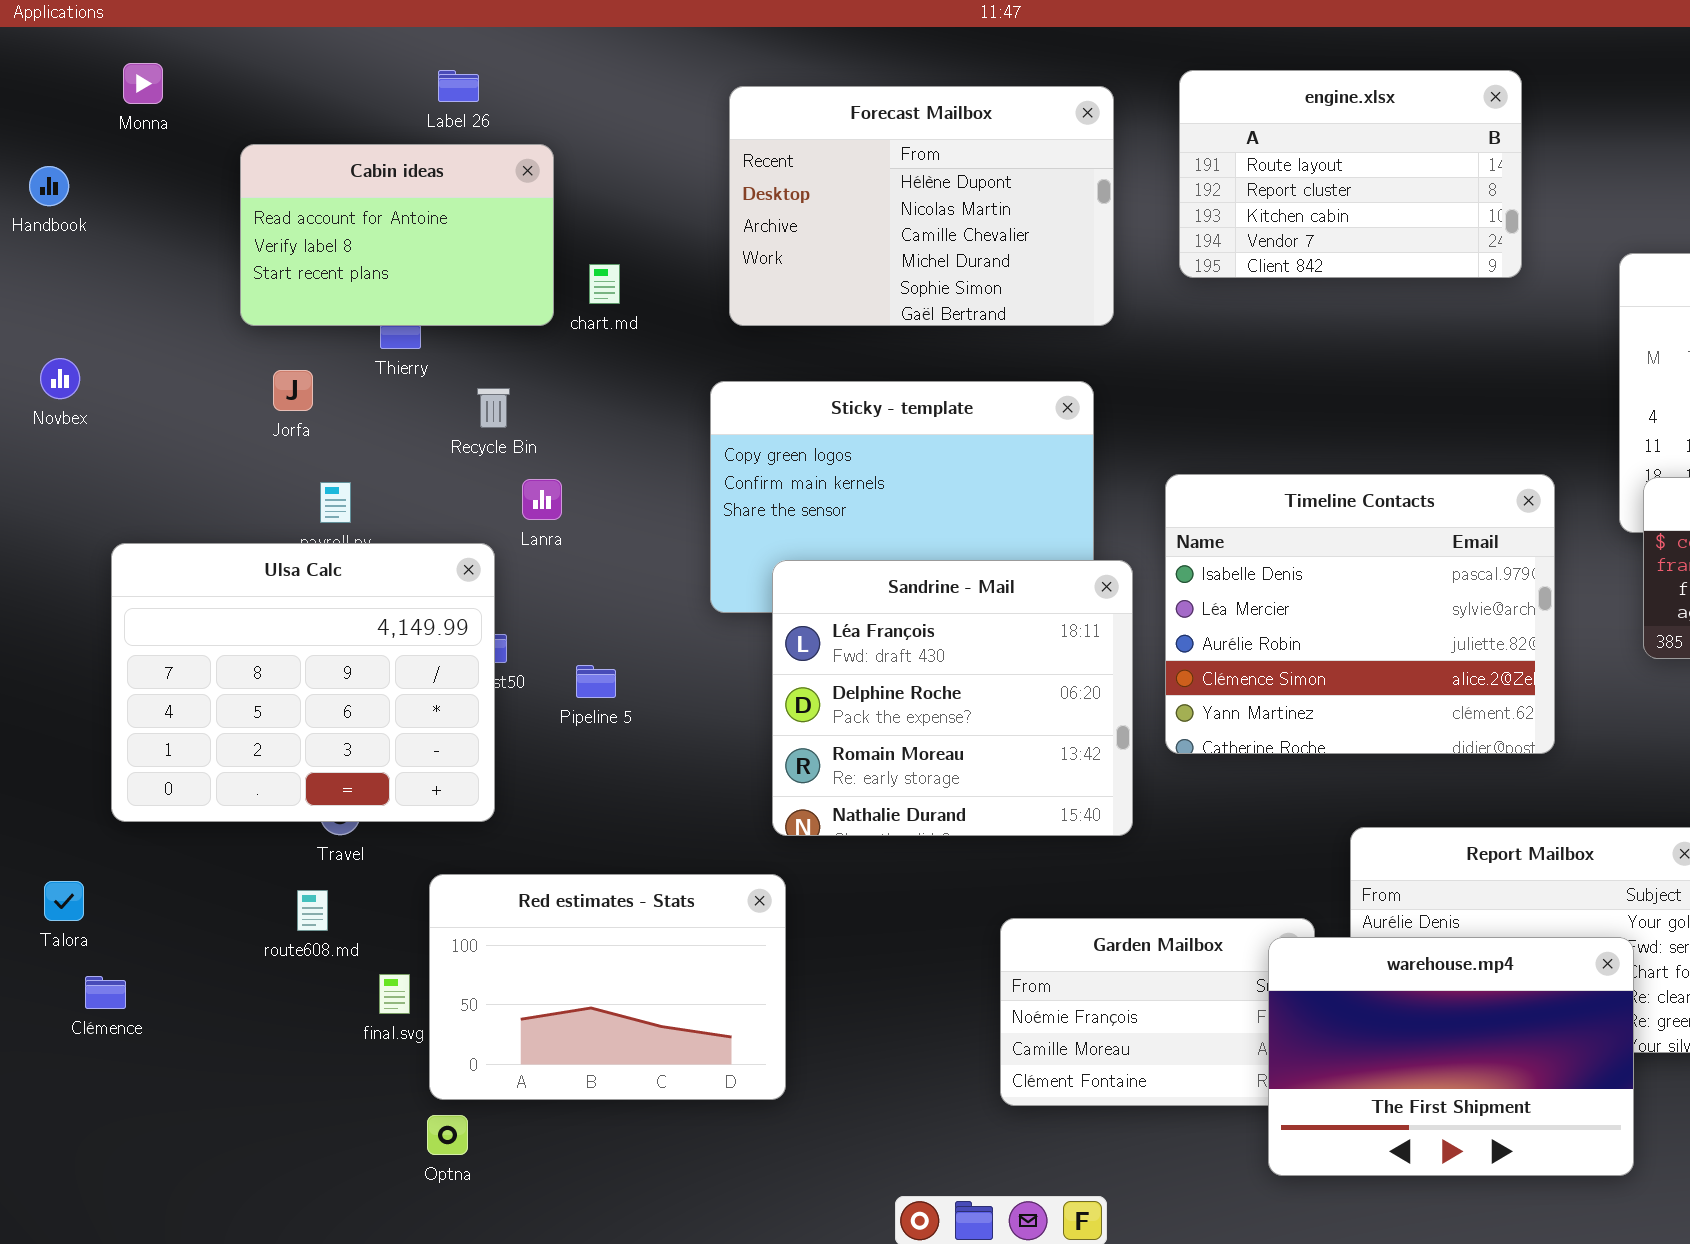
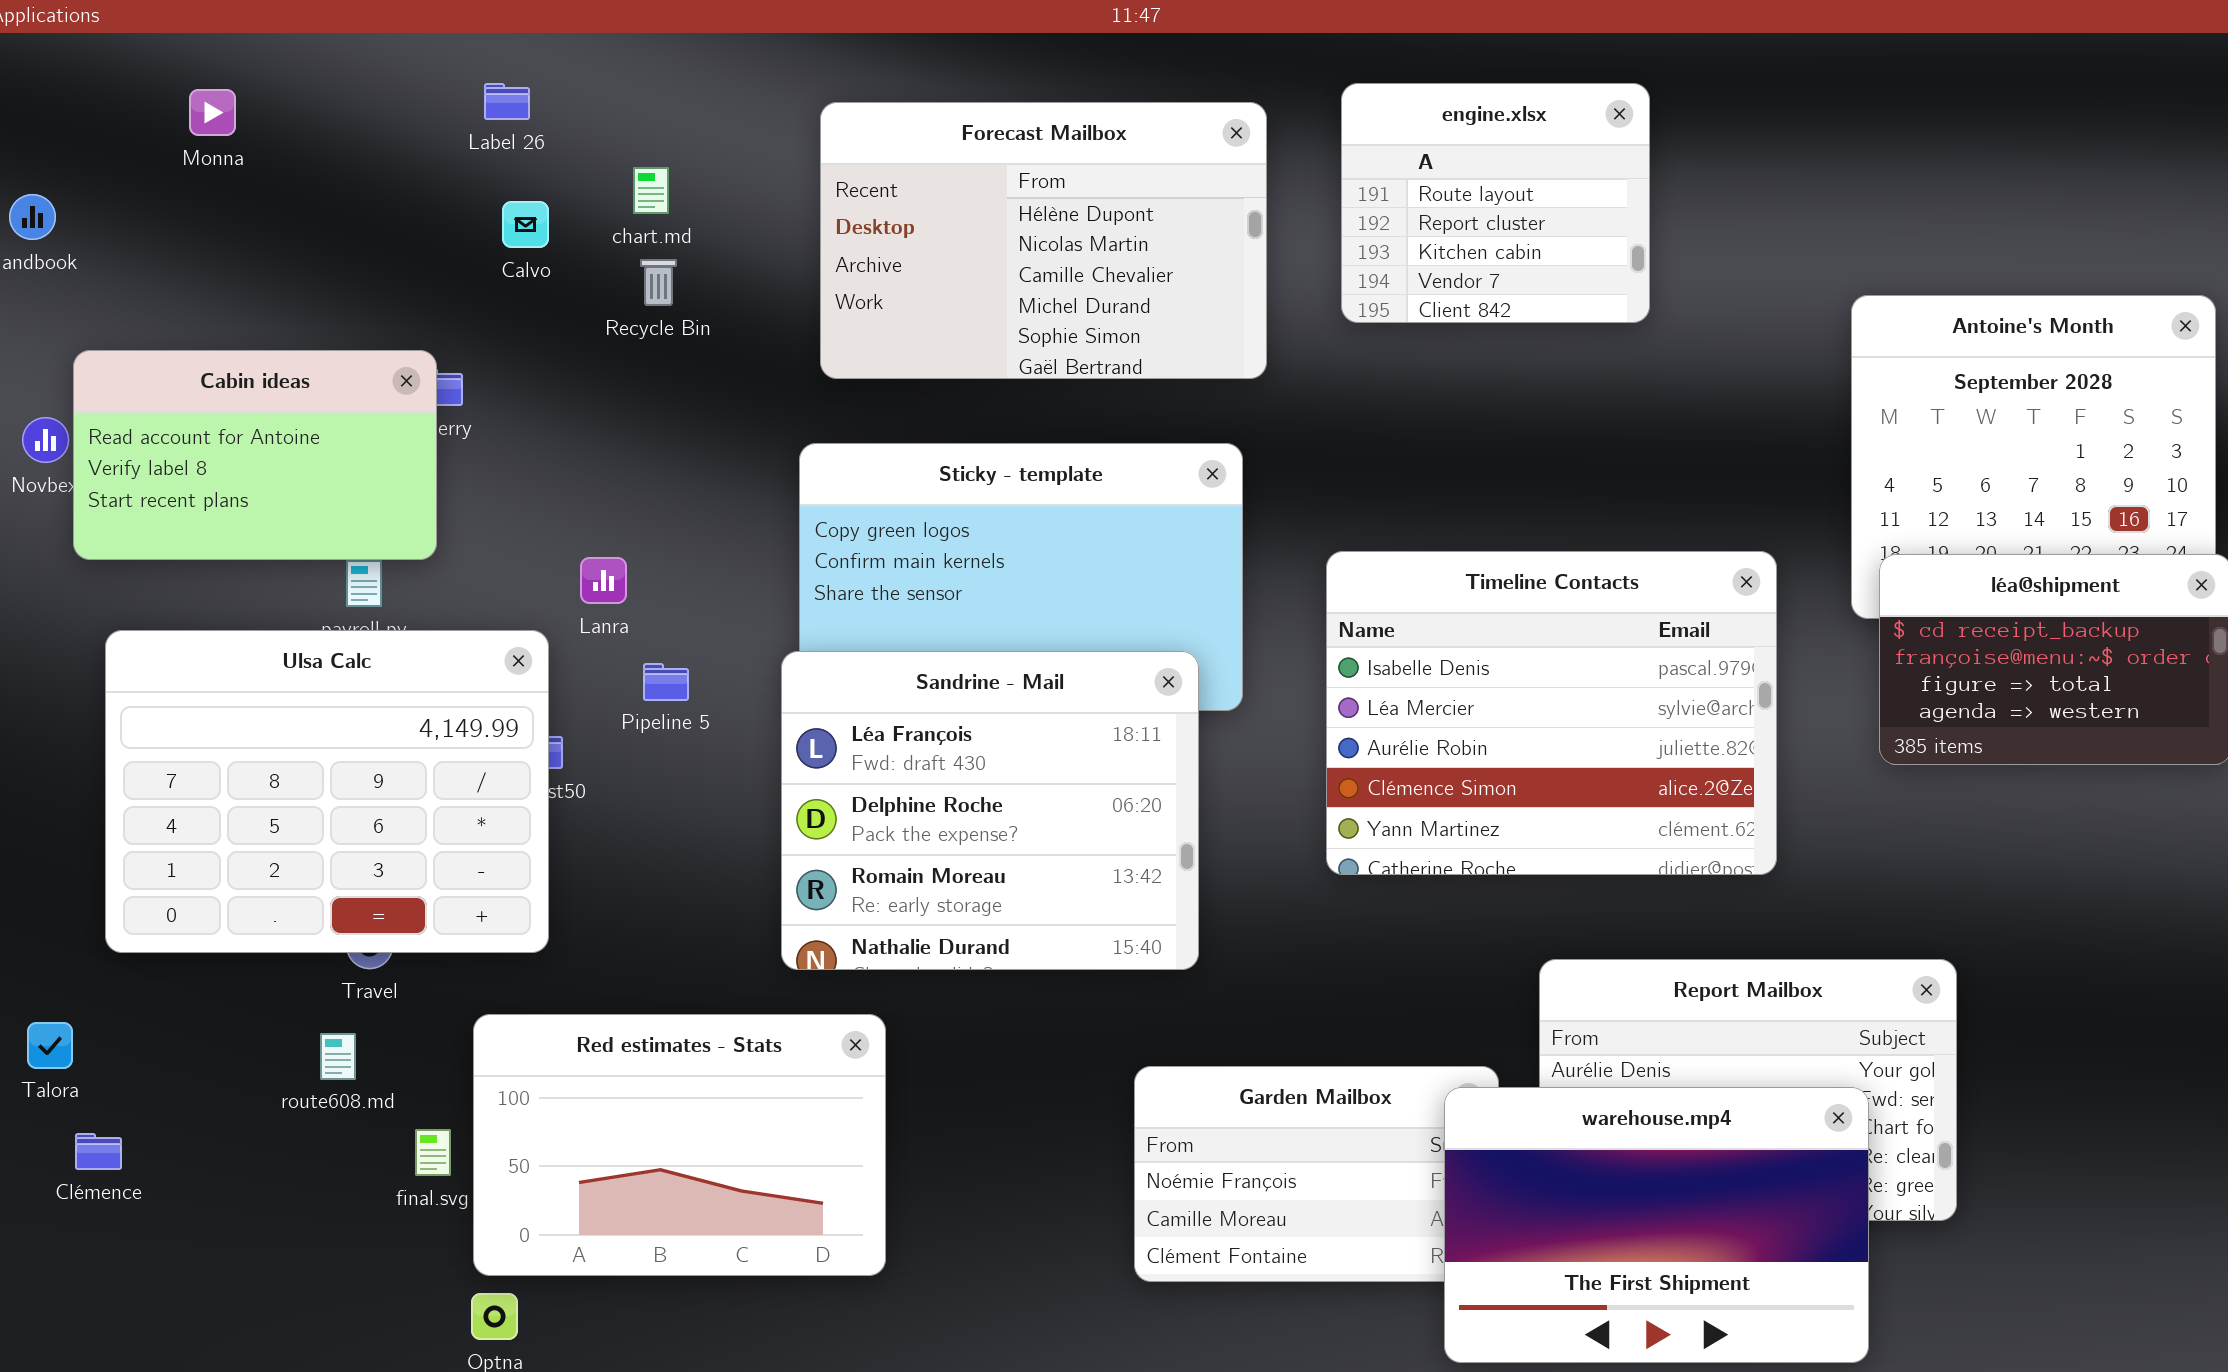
Monna: [123,63,163,104] -> [189,89,236,136], moved
engine.xlsx: [1179,70,1522,278] -> [1341,83,1650,323], resized
Cabin ideas: [240,144,554,326] -> [73,350,437,560], moved
chart.md: [589,264,620,304] -> [633,167,669,214], moved
Recycle Bin: [477,388,510,428] -> [640,259,677,306], moved
Sandrine - Mail: [772,560,1133,836] -> [781,651,1199,970], moved
Pipeline 5: [576,665,616,698] -> [643,663,689,701], moved

